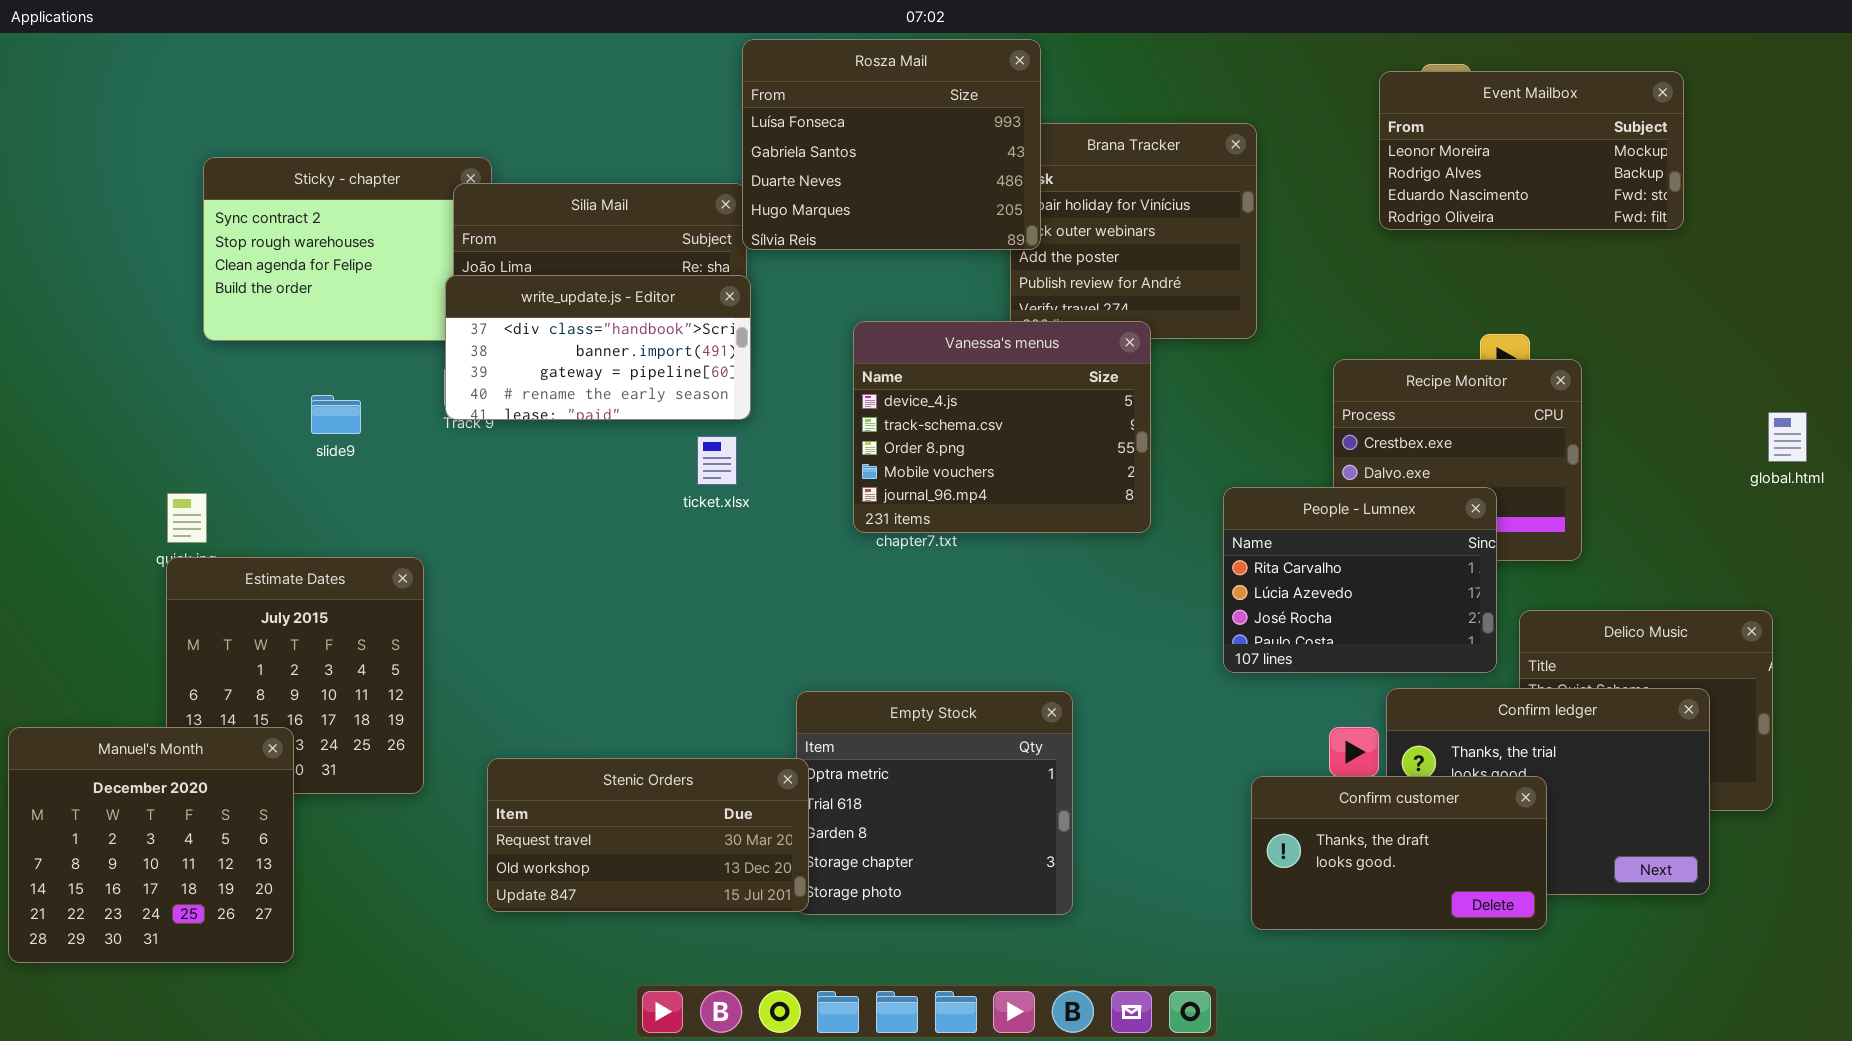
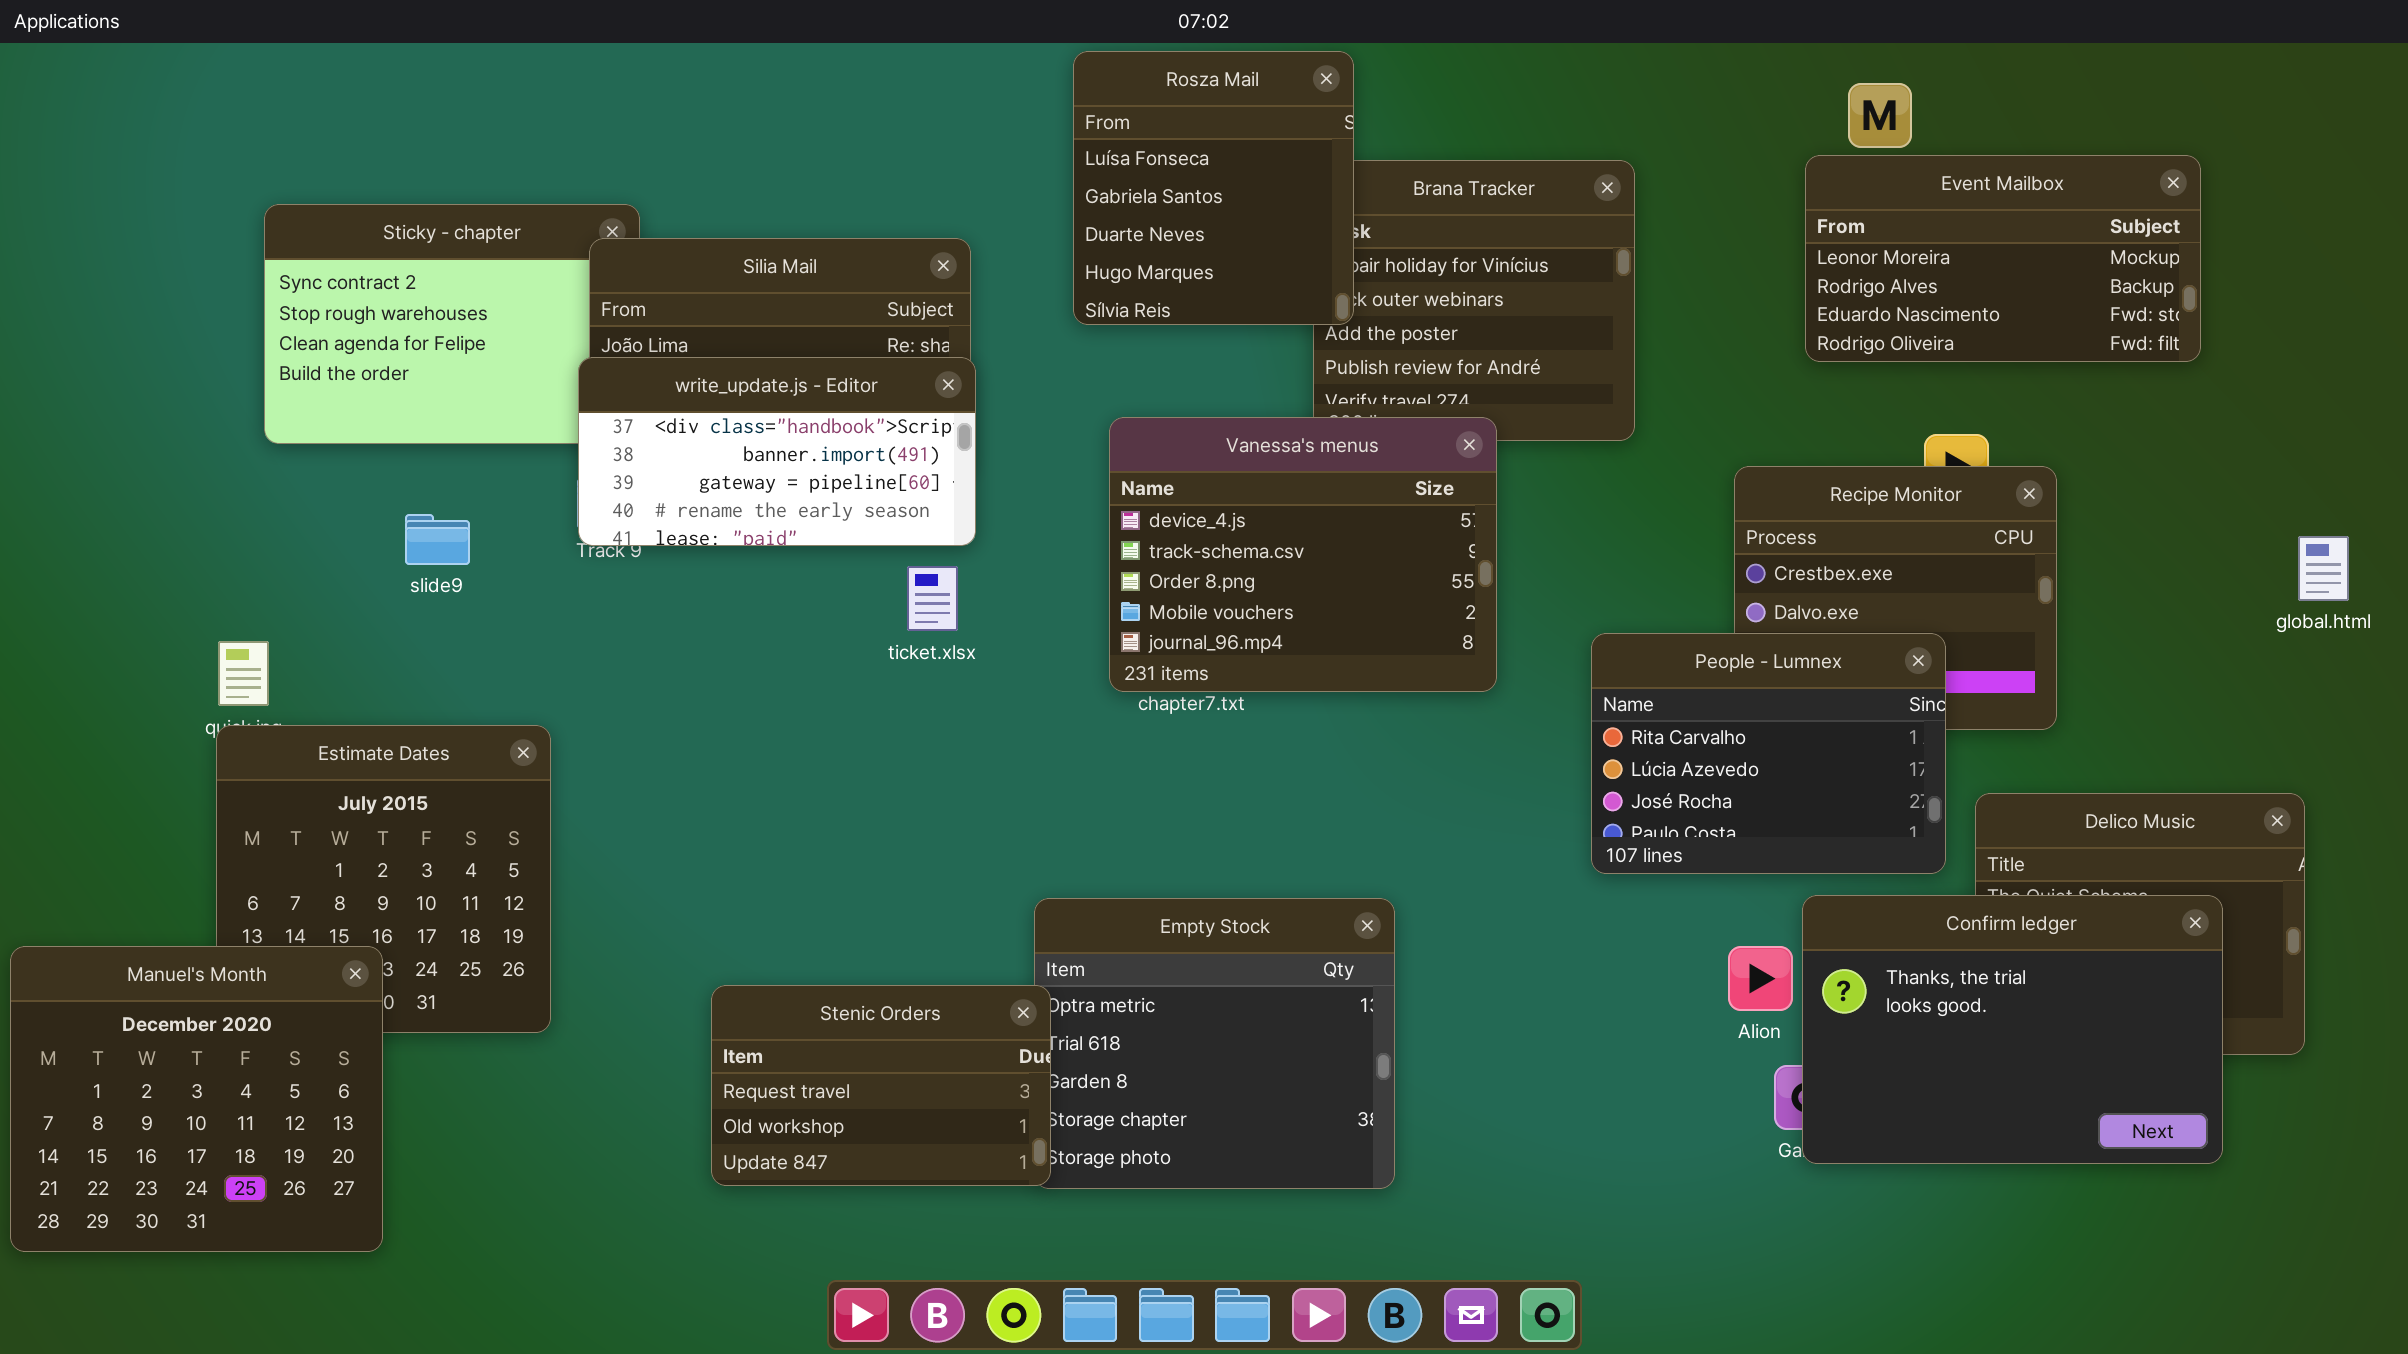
Rosza Mail: [742,39,1041,250] -> [1073,51,1354,325], resized
Event Mailbox: [1379,71,1684,230] -> [1805,155,2201,362], moved
Stenic Orders: [487,758,809,912] -> [711,985,1051,1186], resized
Confirm customer: [1251,776,1547,930] -> none, closed

